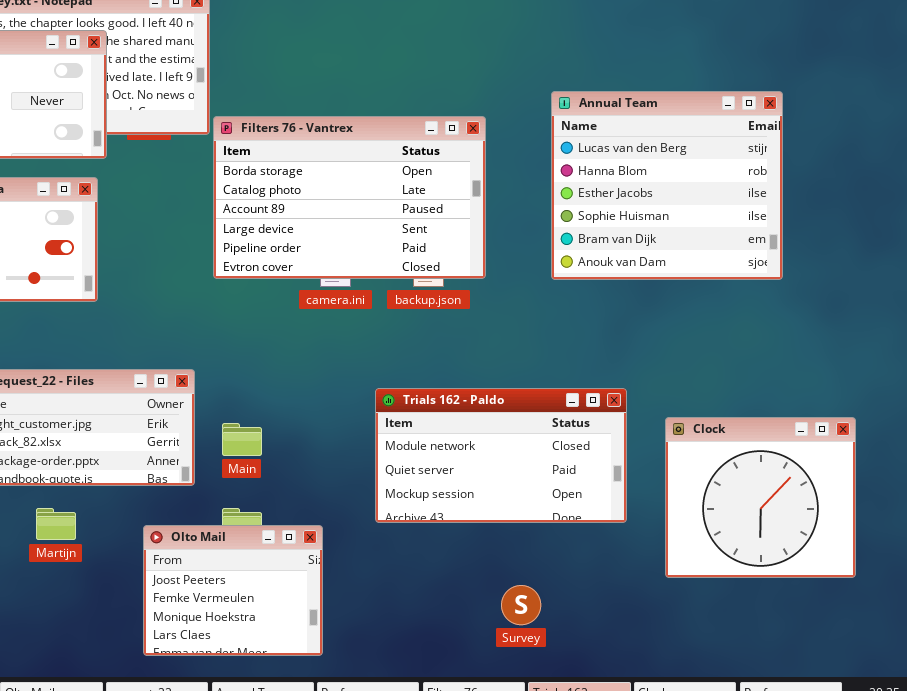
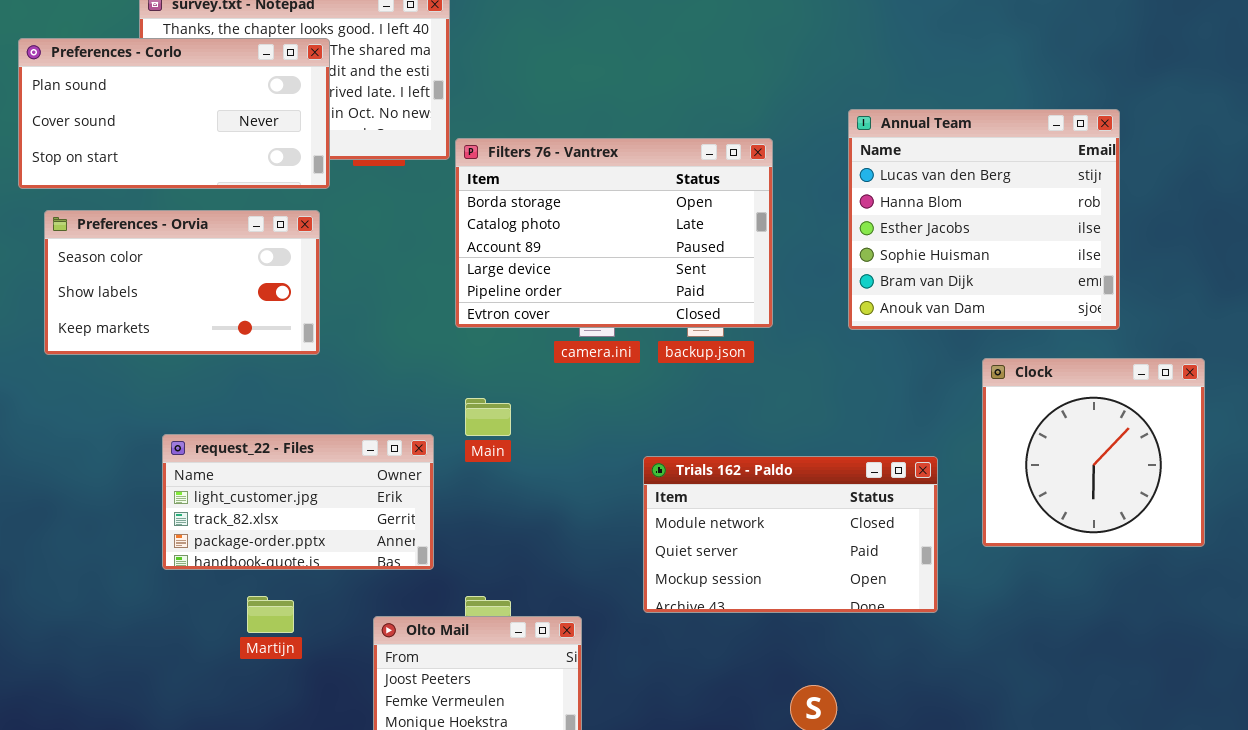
Clock: [665,417,856,578] -> [982,358,1205,547], moved
Main: [222,423,262,456] -> [465,398,511,436], moved

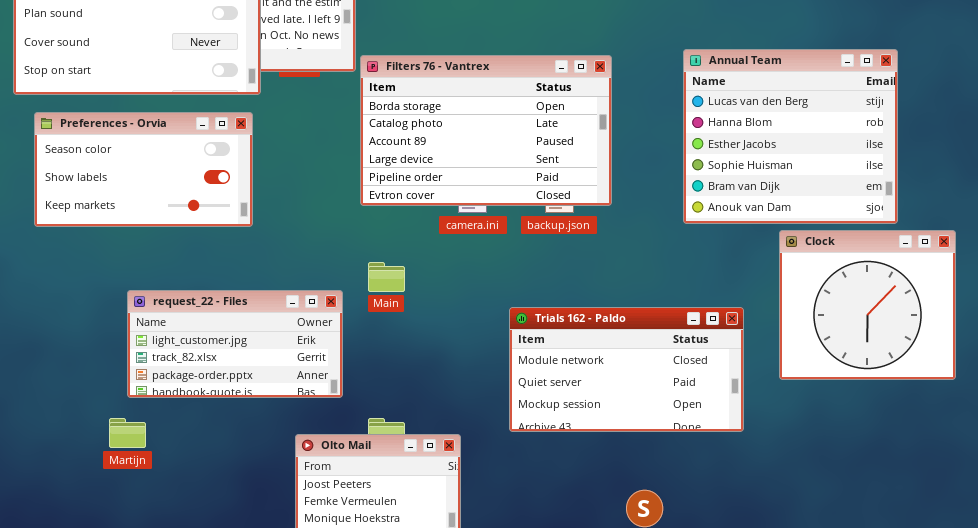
Annual Team: [848,109,1120,330] -> [683,49,898,224], moved
Martijn: [247,596,294,633] -> [109,418,146,448], moved

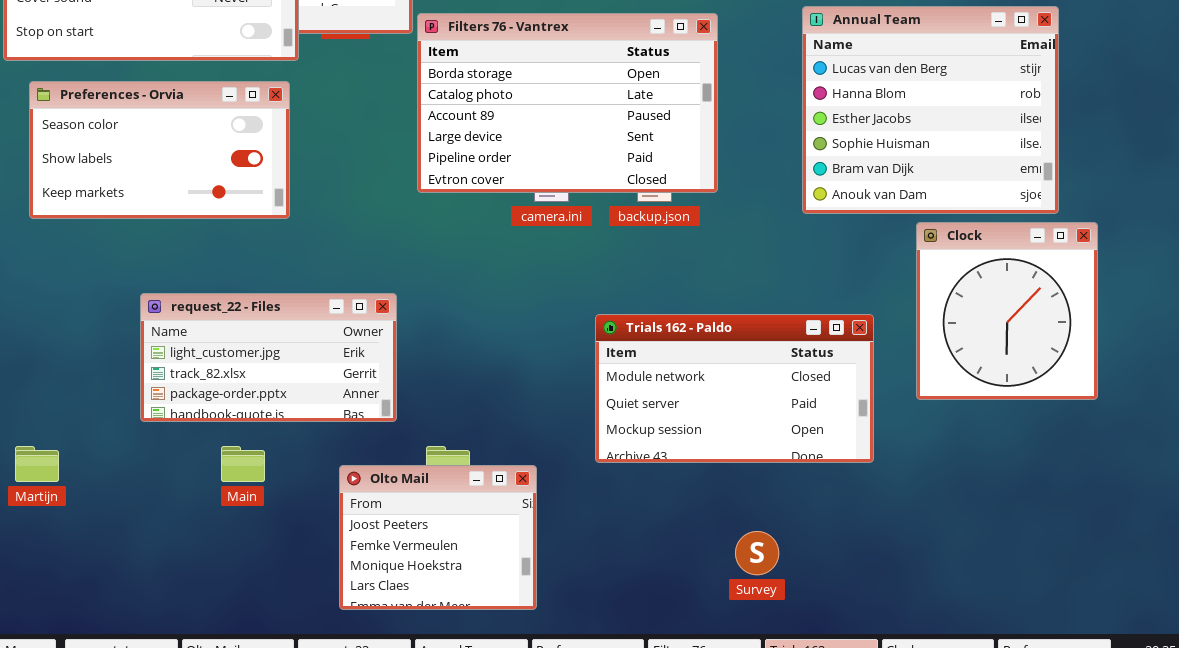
Clock: [779,230,956,380] -> [916,222,1098,400], resized
Main: [368,262,405,292] -> [221,446,265,482], moved
Martijn: [109,418,146,448] -> [15,446,59,482], moved

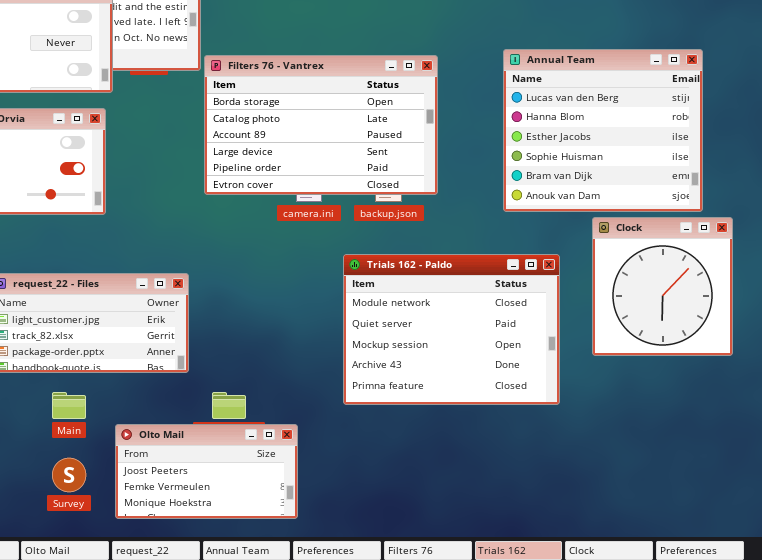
Trials 162 - Paldo: [595,314,874,463] -> [343,254,560,405], resized
Olto Mail: [339,465,537,610] -> [115,424,298,519], resized
Survey: [735,531,779,575] -> [52,458,86,492], moved

